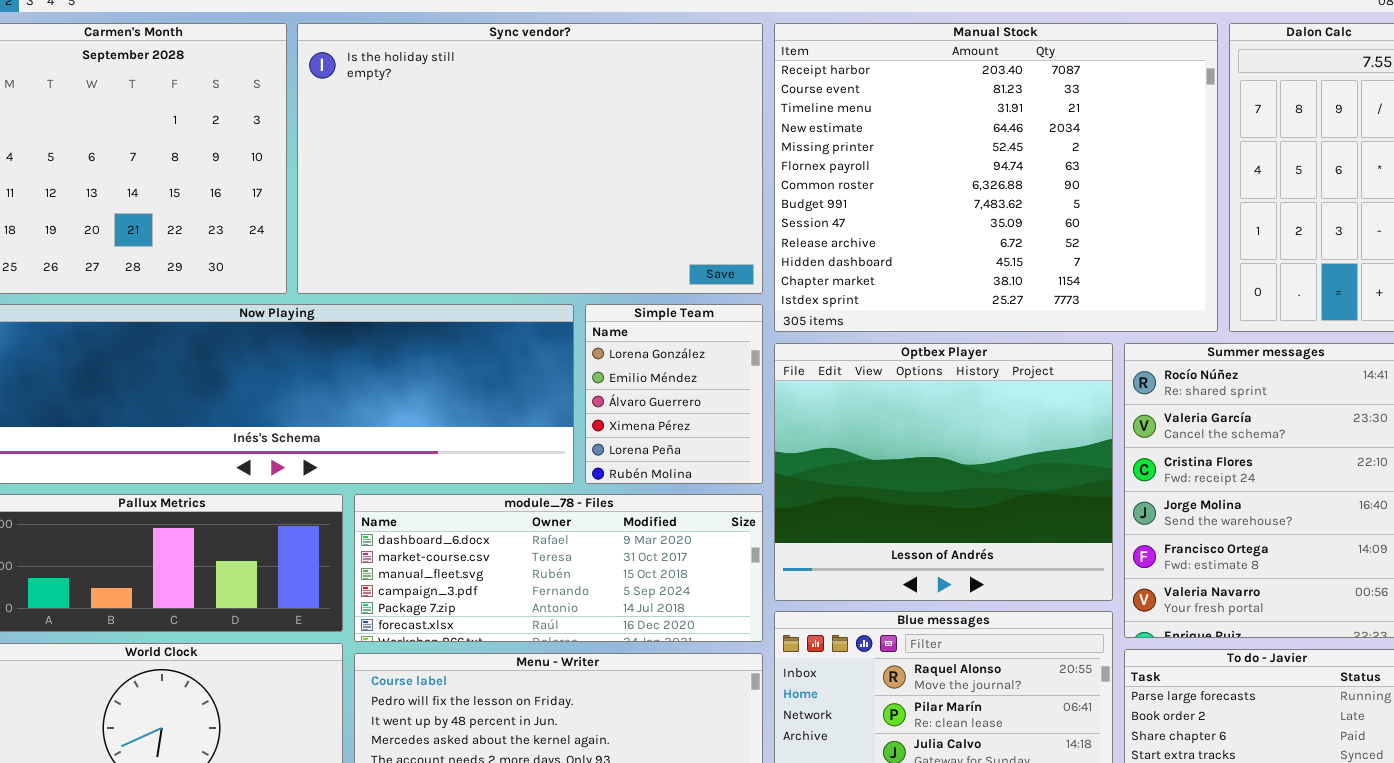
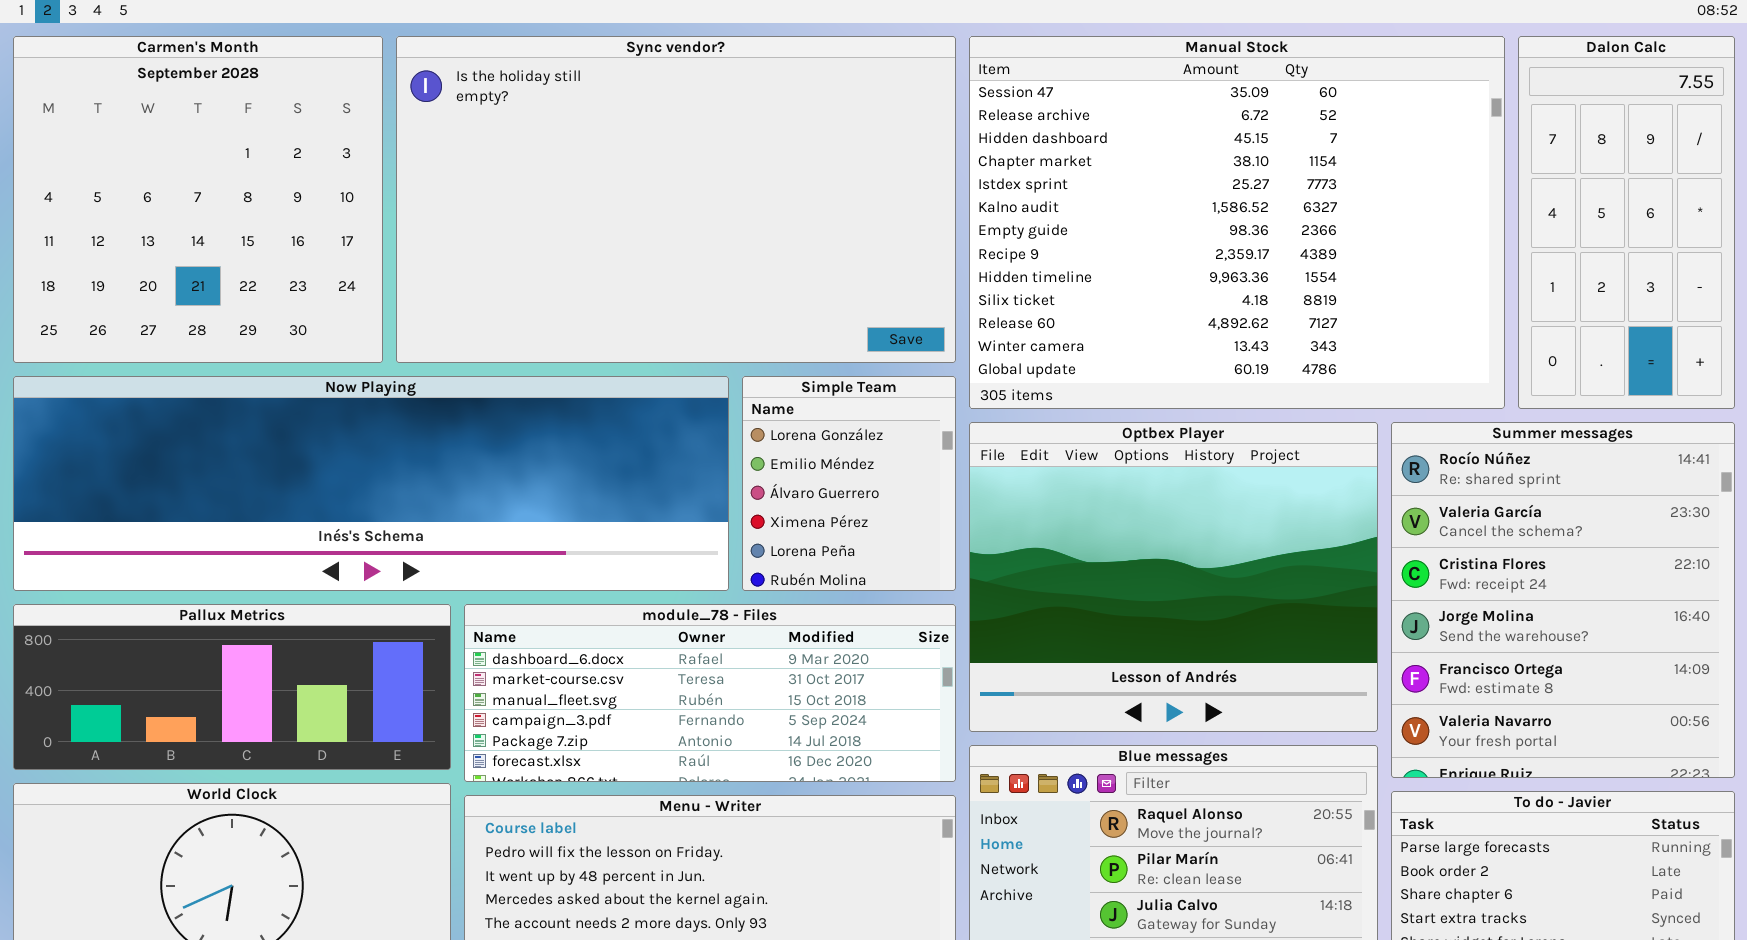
Manual Stock: [774,23,1218,332] -> [969,36,1505,409], scrolled down 8 rows

